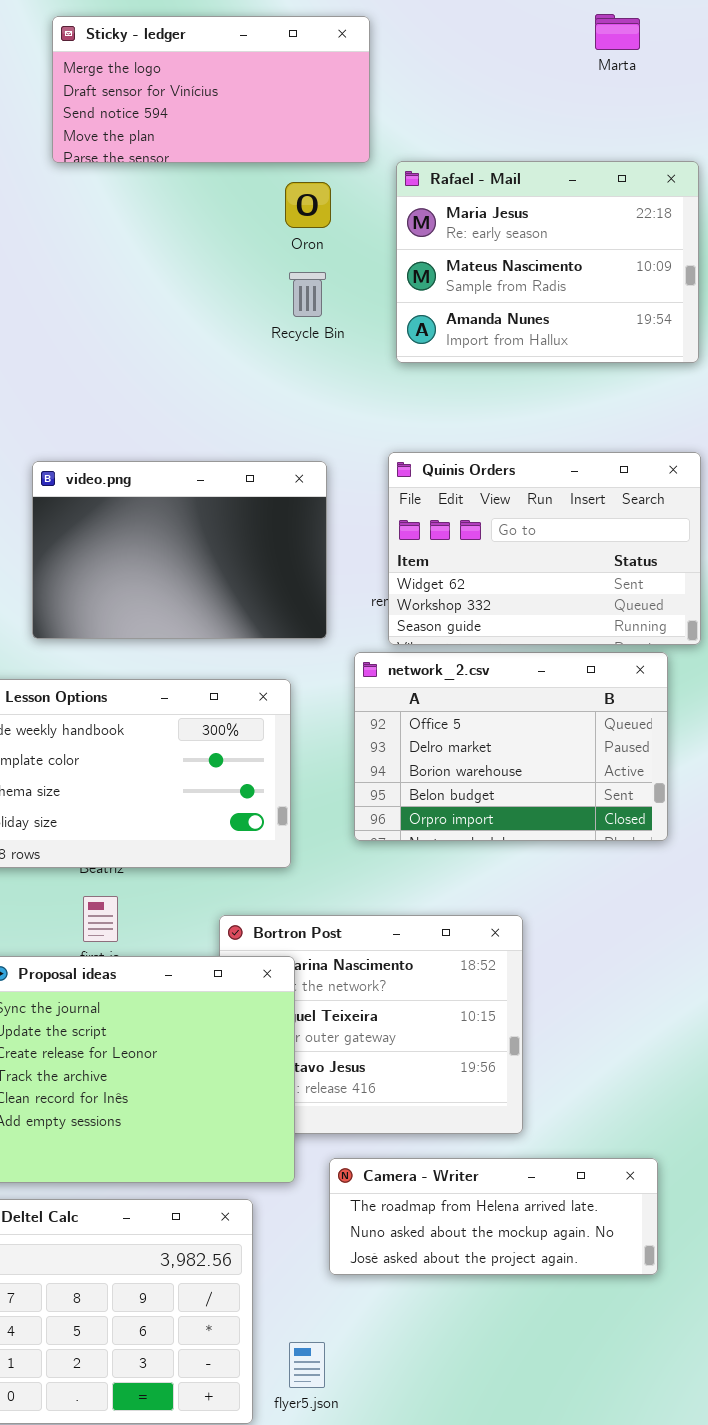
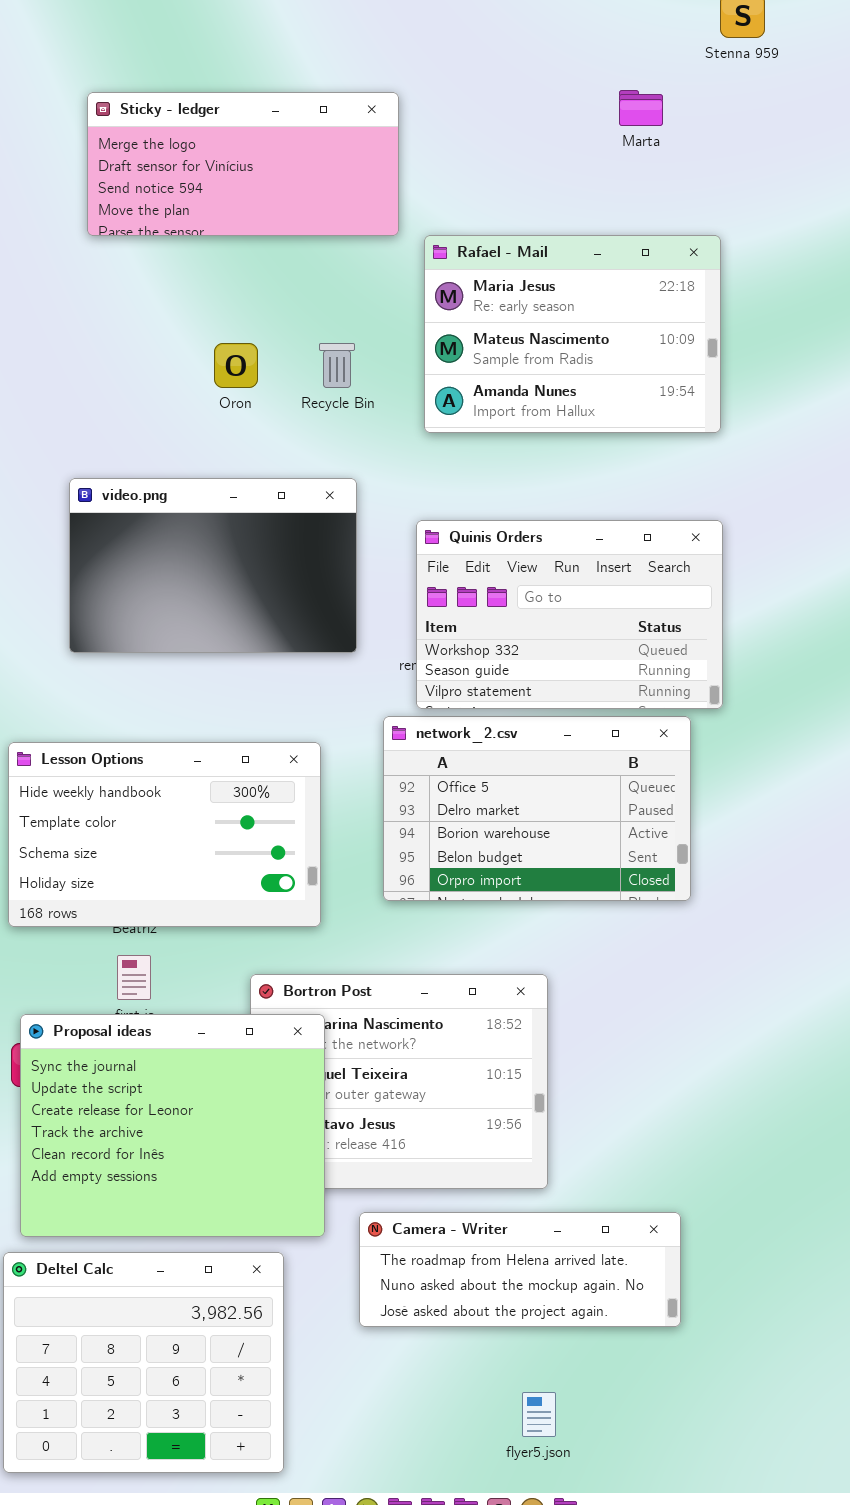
Oron: [285,182,331,228] -> [214,343,258,388], moved
Quinis Orders: [388,452,701,645] -> [416,520,723,709], scrolled down 1 row
video.png: [32,461,327,639] -> [69,478,357,653], moved
flyer5.json: [289,1342,325,1388] -> [522,1392,556,1437], moved

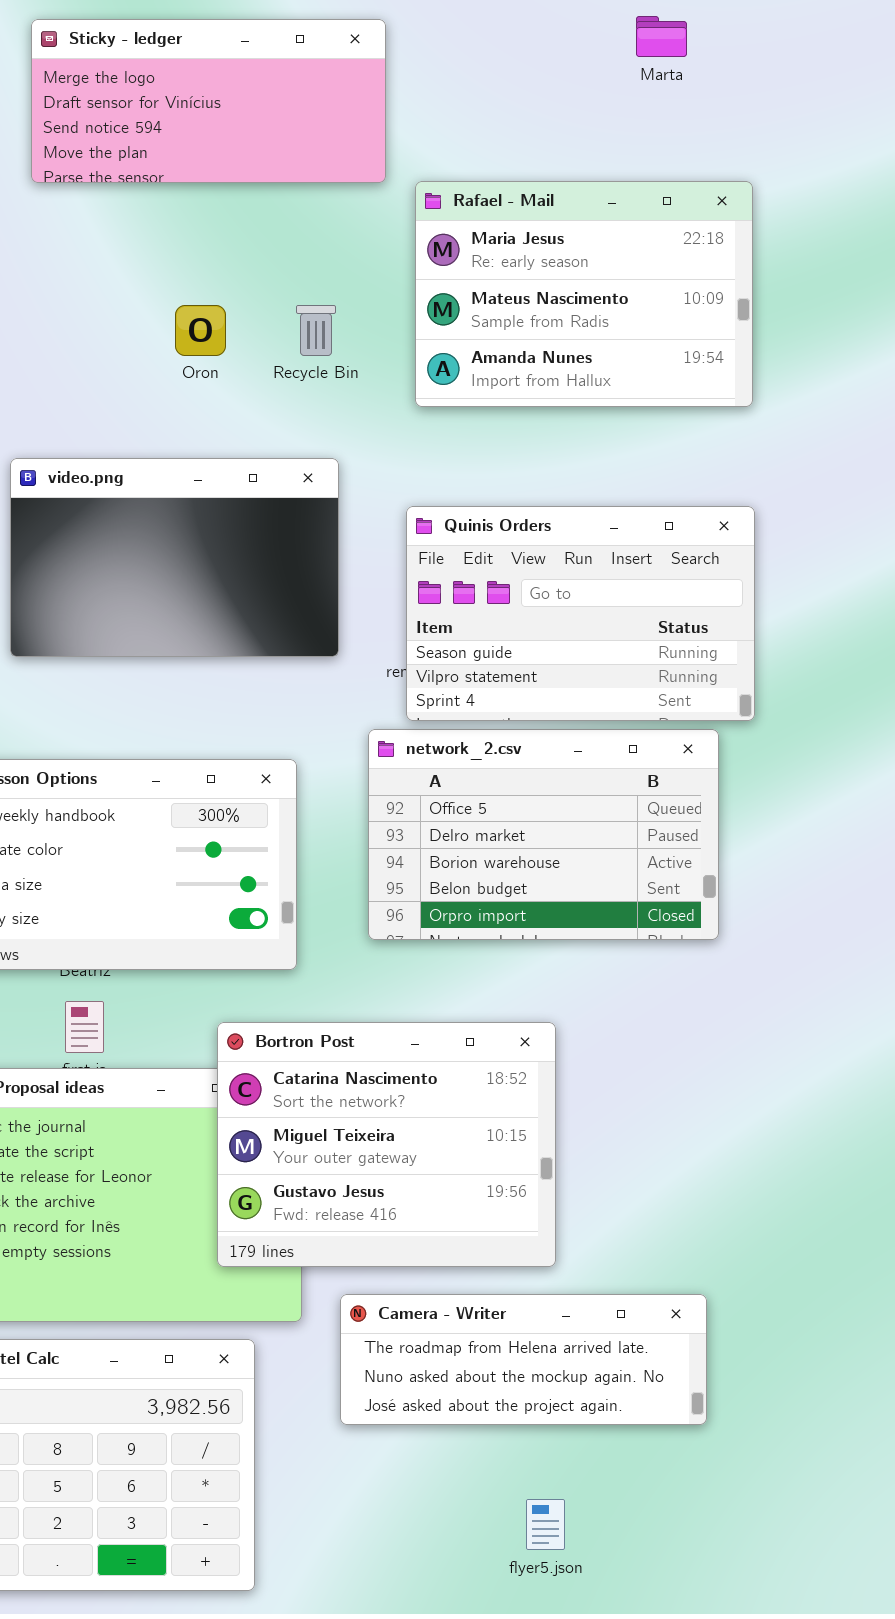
Quinis Orders: [416,520,723,709] -> [406,506,755,721], scrolled down 1 row
Bortron Post: [250,974,548,1189] -> [217,1022,556,1267], raised

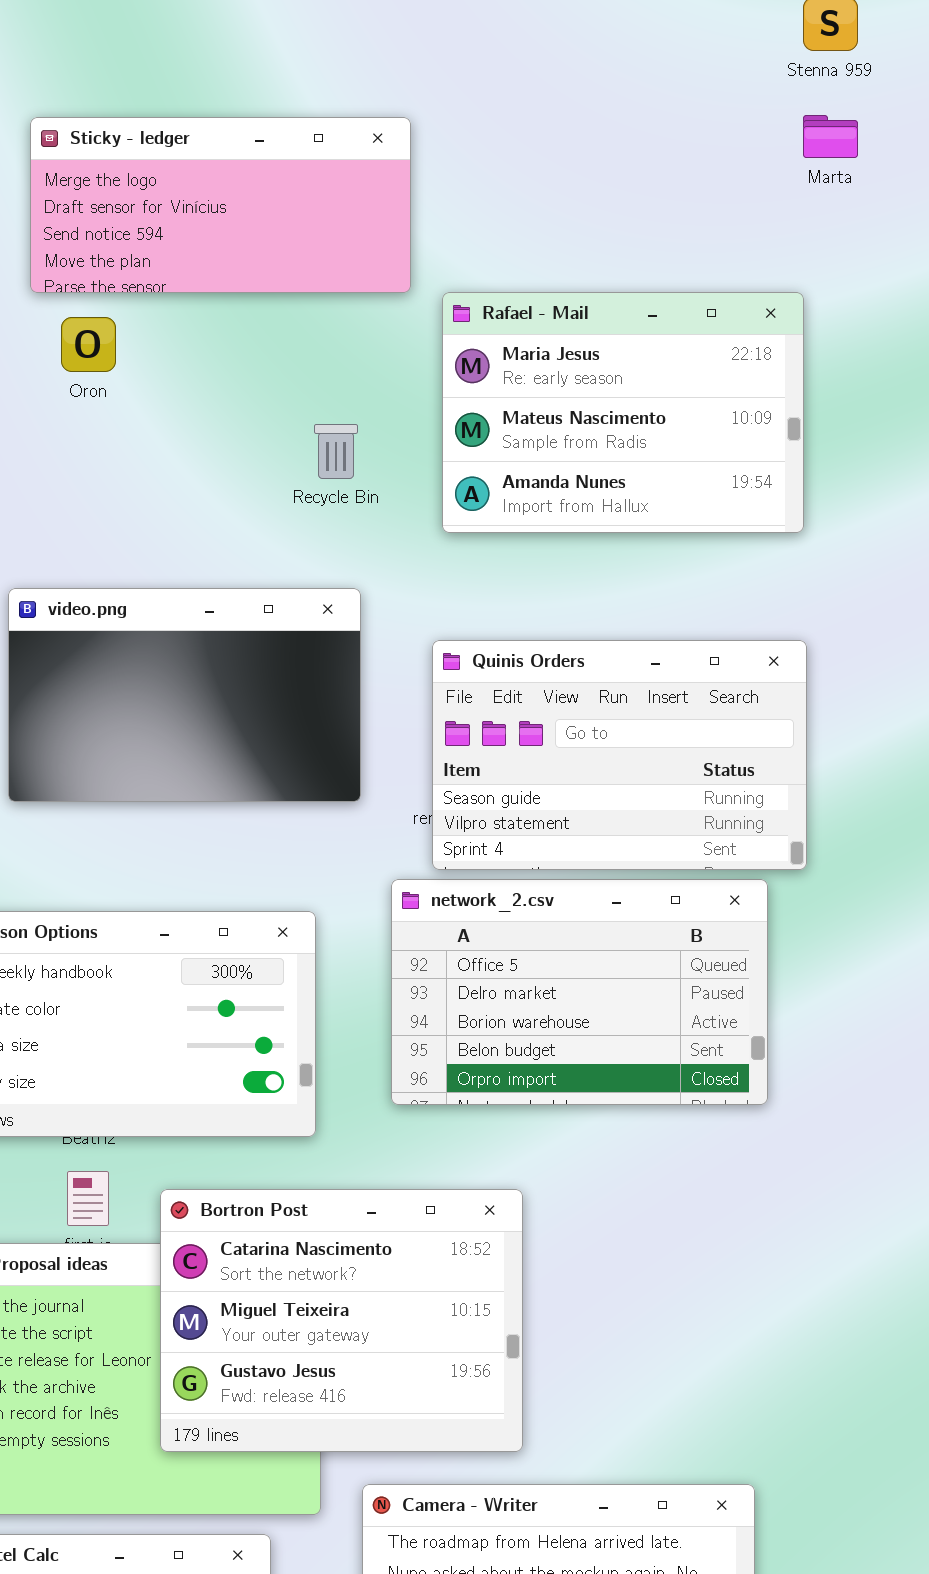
Marta: [636,16,687,57] -> [803,115,858,158], moved
Oron: [175,305,226,356] -> [61,317,116,372], moved
Bortron Post: [217,1022,556,1267] -> [160,1189,523,1452], moved

